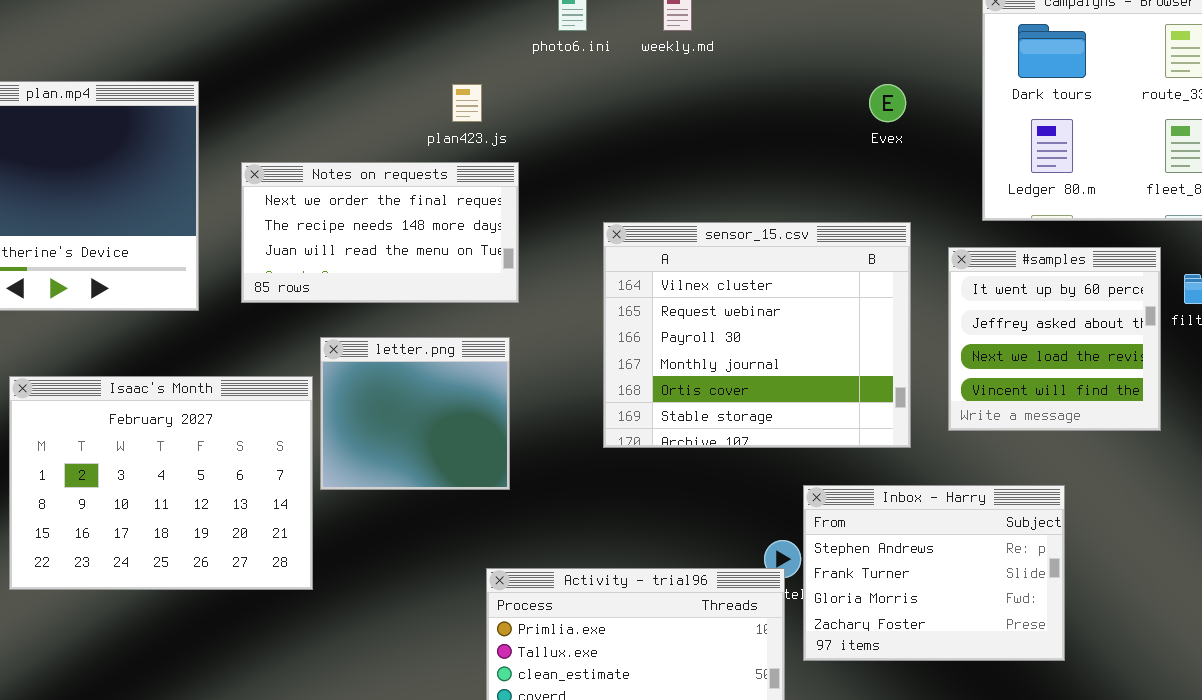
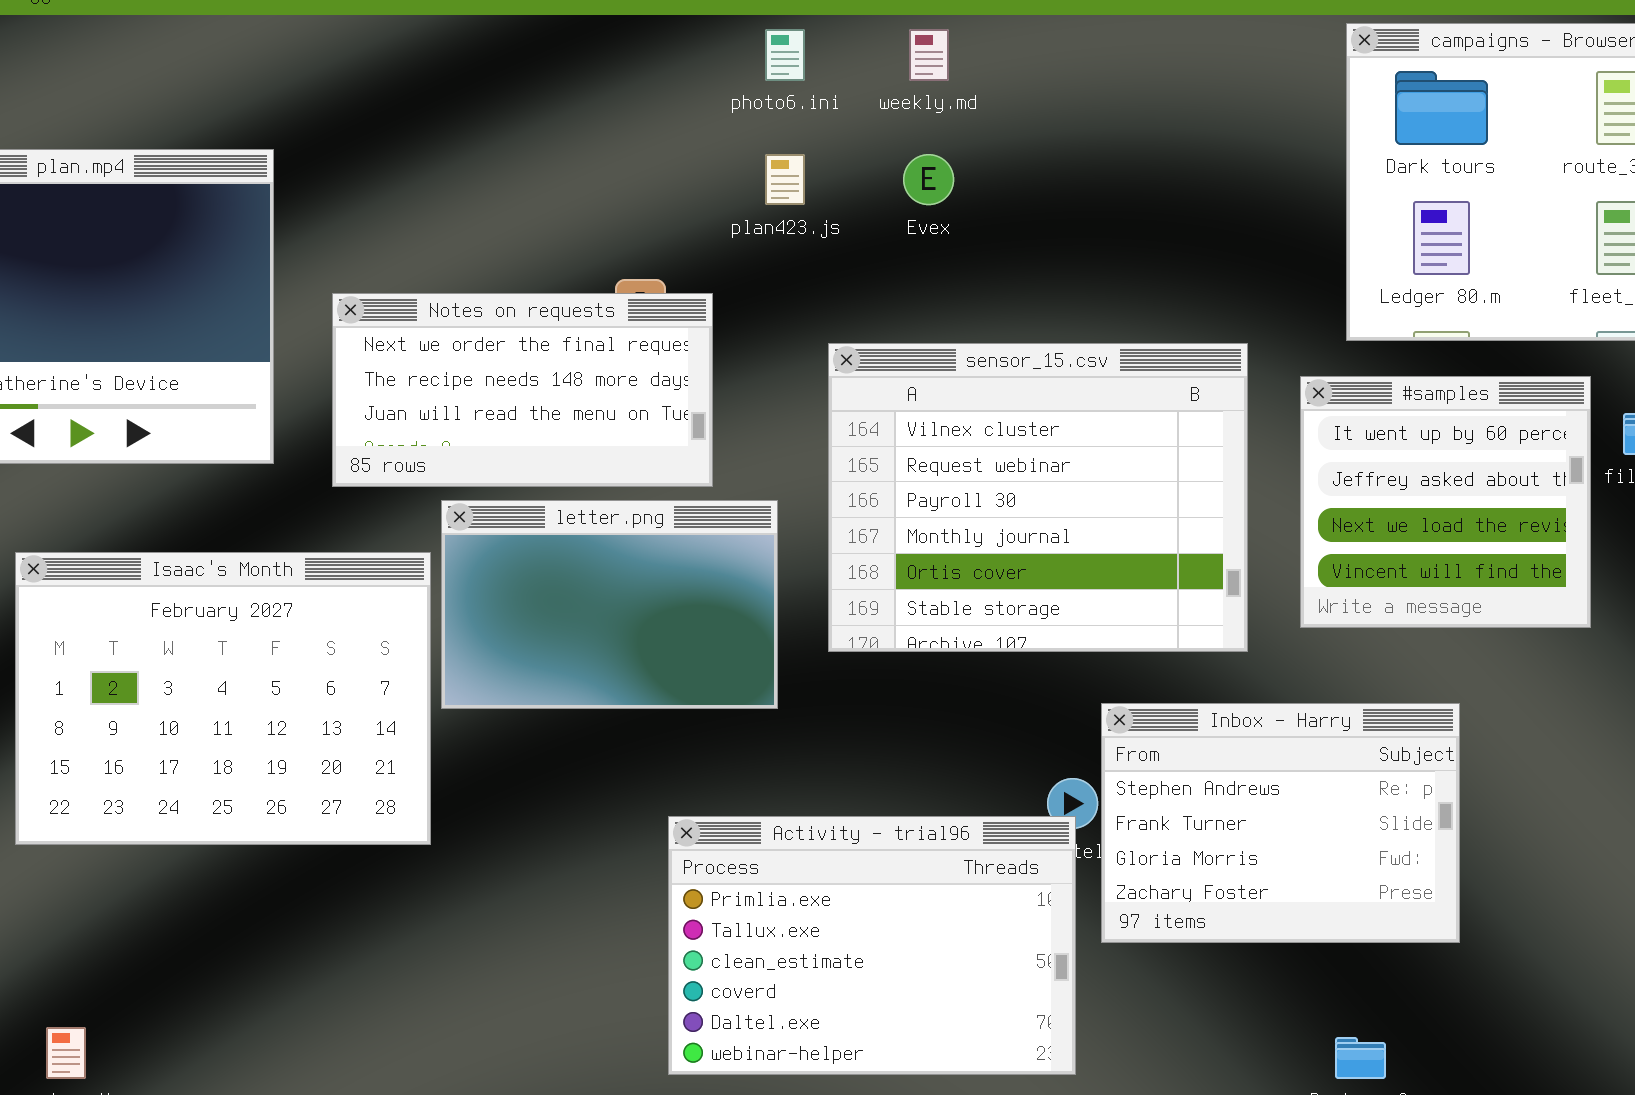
plan423.js: [452,84,482,122] -> [765,154,805,205], moved
Evex: [869,84,906,122] -> [903,154,954,205], moved
Notes on requests: [241,162,519,303] -> [332,293,713,487], moved
letter.png: [320,337,510,490] -> [441,500,778,709], resized

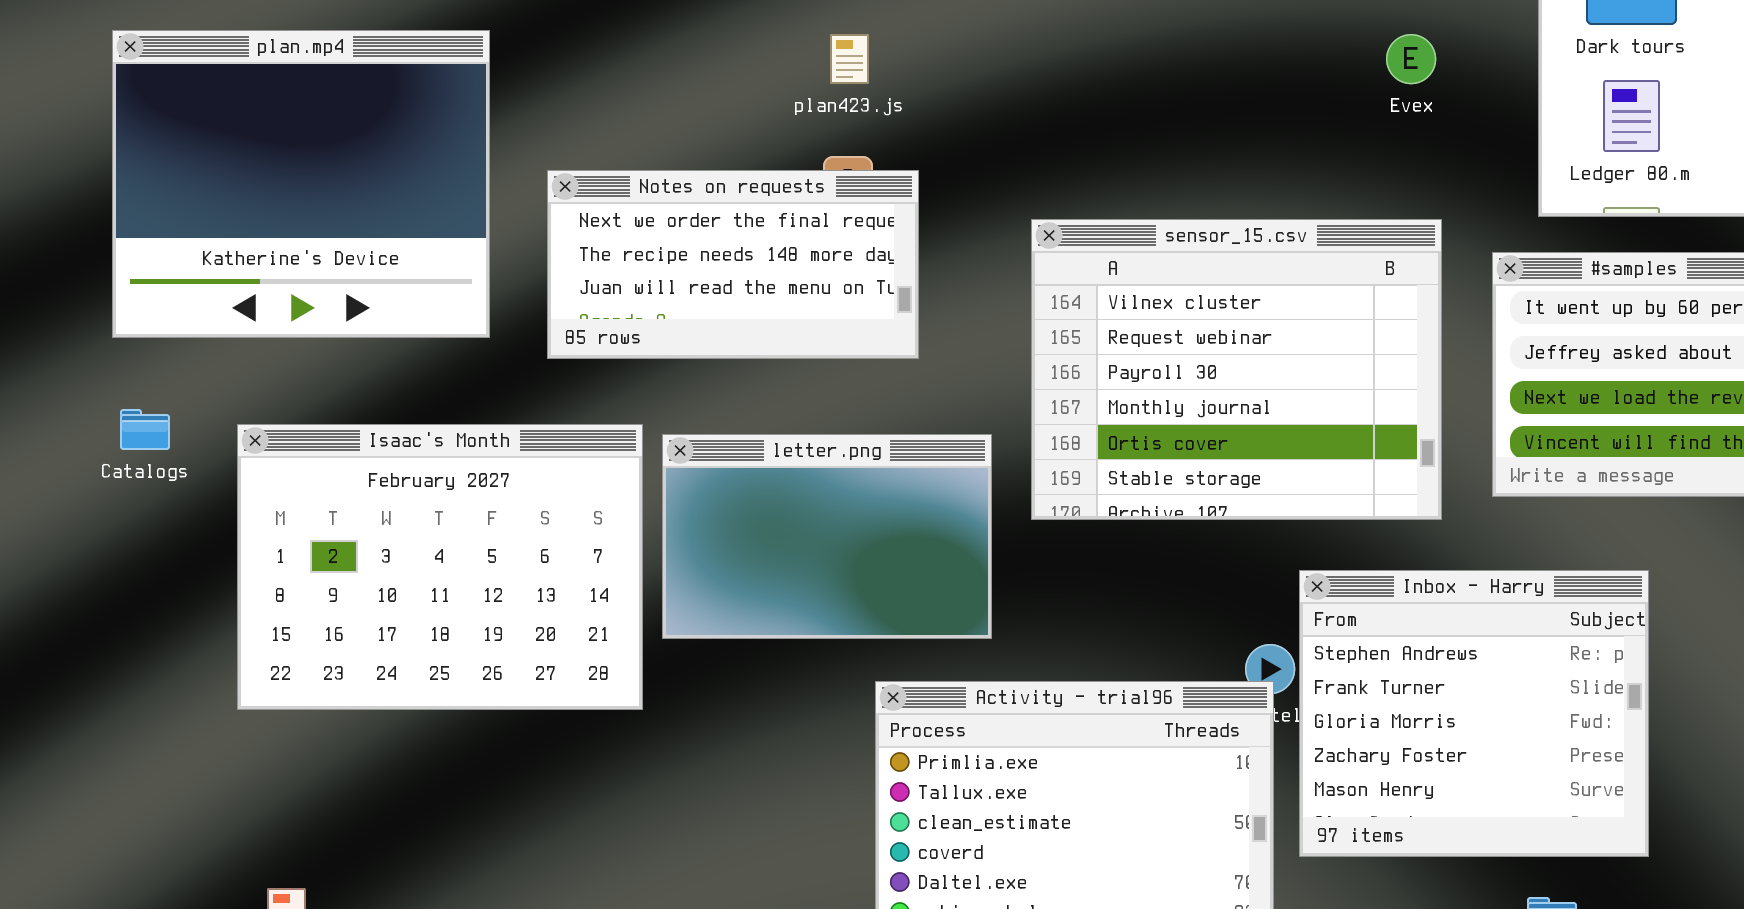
plan423.js: [765,154,805,205] -> [830,34,869,84], moved
Evex: [903,154,954,205] -> [1386,34,1436,84], moved
letter.png: [441,500,778,709] -> [662,434,992,639], moved
Inbox - Harry: [1101,703,1460,943] -> [1299,570,1649,857], resized

